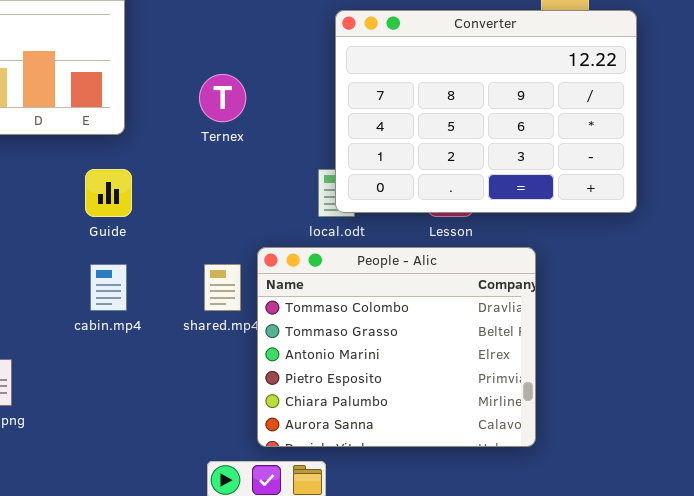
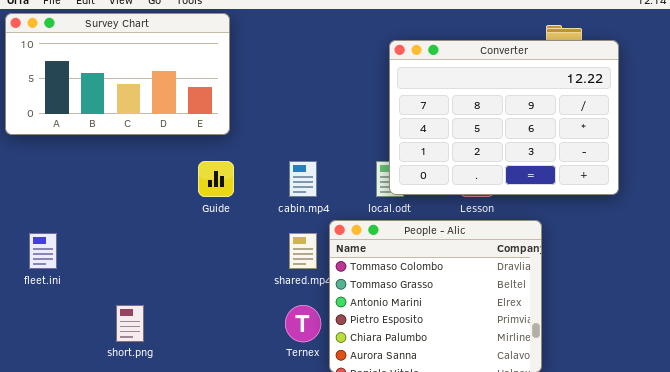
Ternex: [199,74,246,122] -> [285,305,321,342], moved
cabin.mp4: [90,264,127,311] -> [289,161,317,197], moved

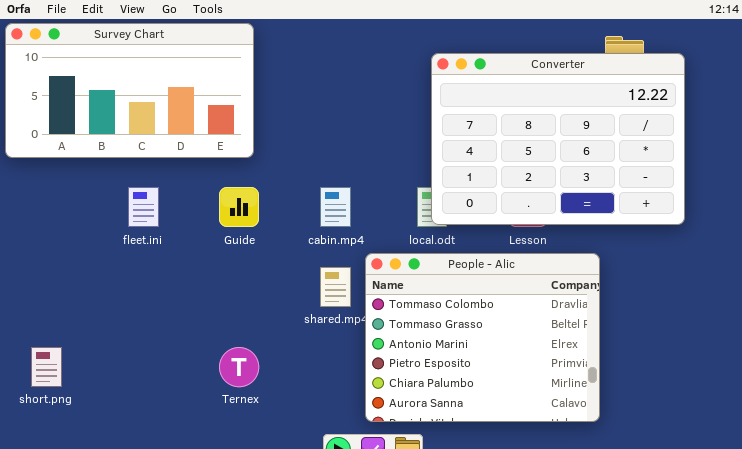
fleet.ini: [29,233,57,269] -> [128,187,159,227], moved
short.png: [116,305,144,342] -> [31,347,62,387], moved
Ternex: [285,305,321,342] -> [219,347,259,387], moved

